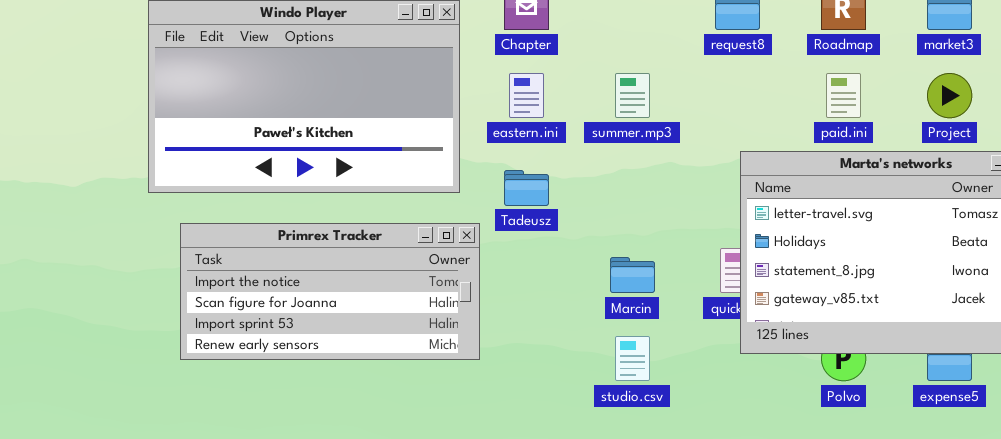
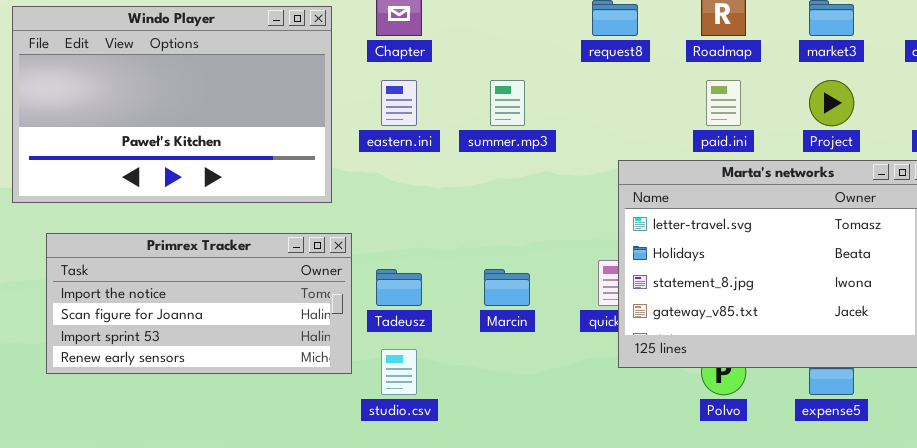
Tadeusz: [504,170,549,206] -> [376,269,422,306], moved
studio.csv: [615,336,650,381] -> [381,349,417,395], moved

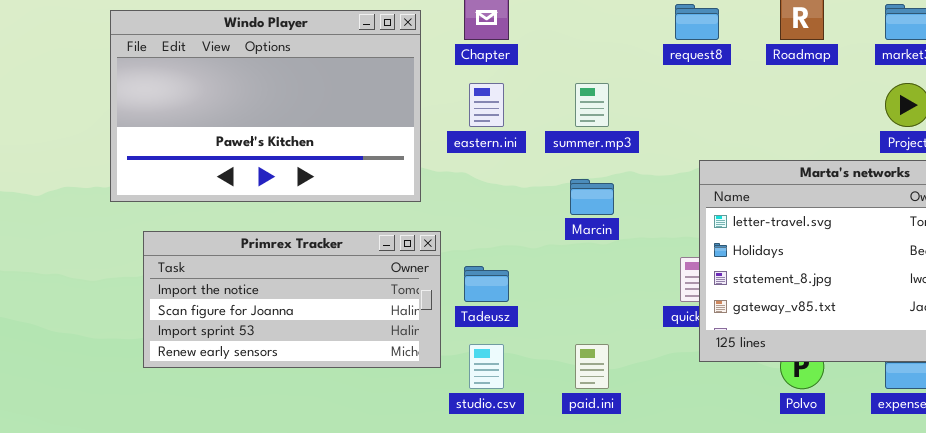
paid.ini: [706,80,741,126] -> [575,344,609,389], moved
Marcin: [484,269,530,306] -> [570,179,614,215], moved

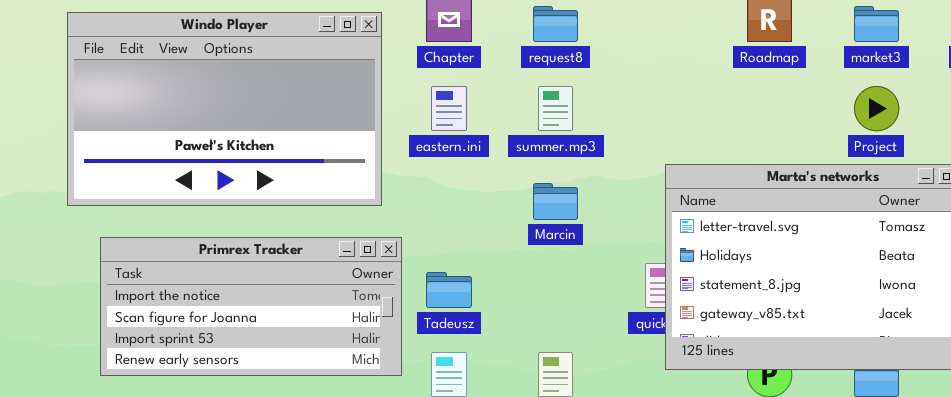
request8: [675,4,719,40] -> [533,6,578,42], moved

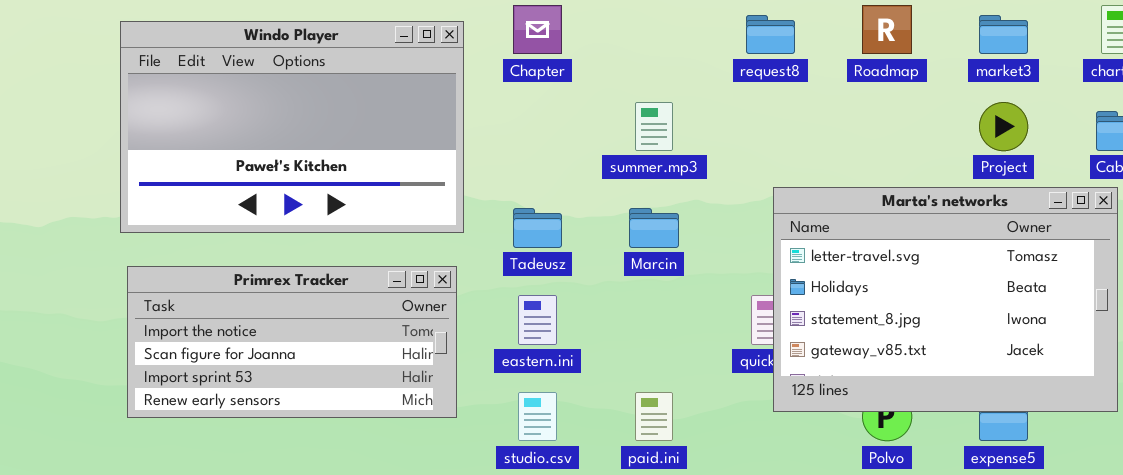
request8: [533,6,578,42] -> [746,15,795,54], moved
eastern.ini: [431,86,467,131] -> [518,295,557,345], moved
Primrex Tracker: [100,237,402,376] -> [127,266,457,418], moved
Tadeusz: [426,272,472,308] -> [513,208,562,248], moved

